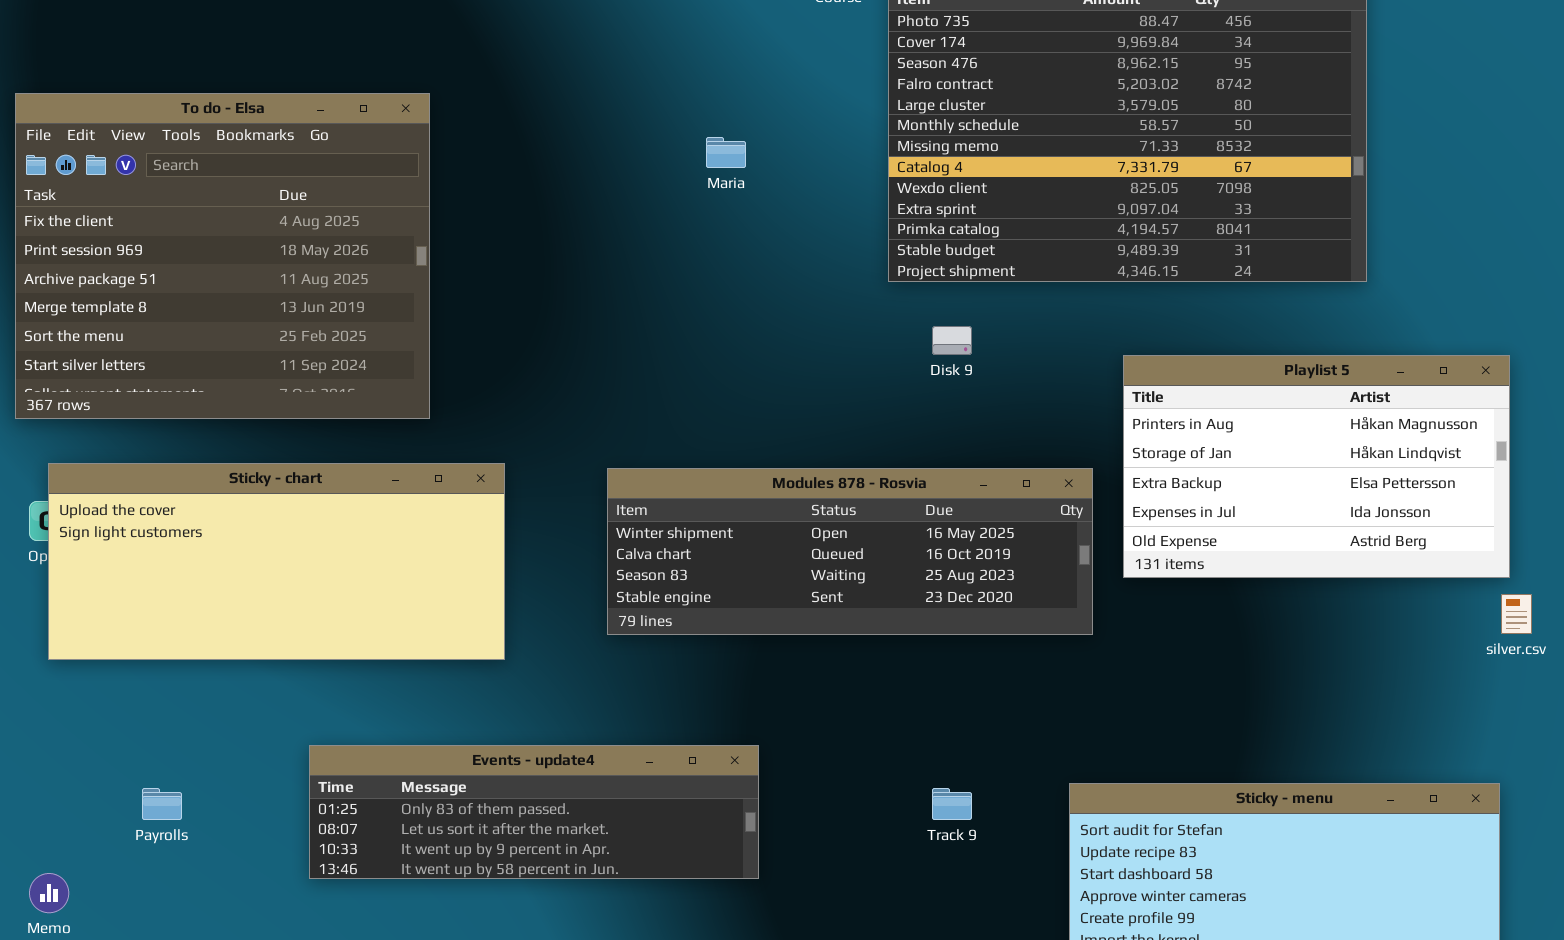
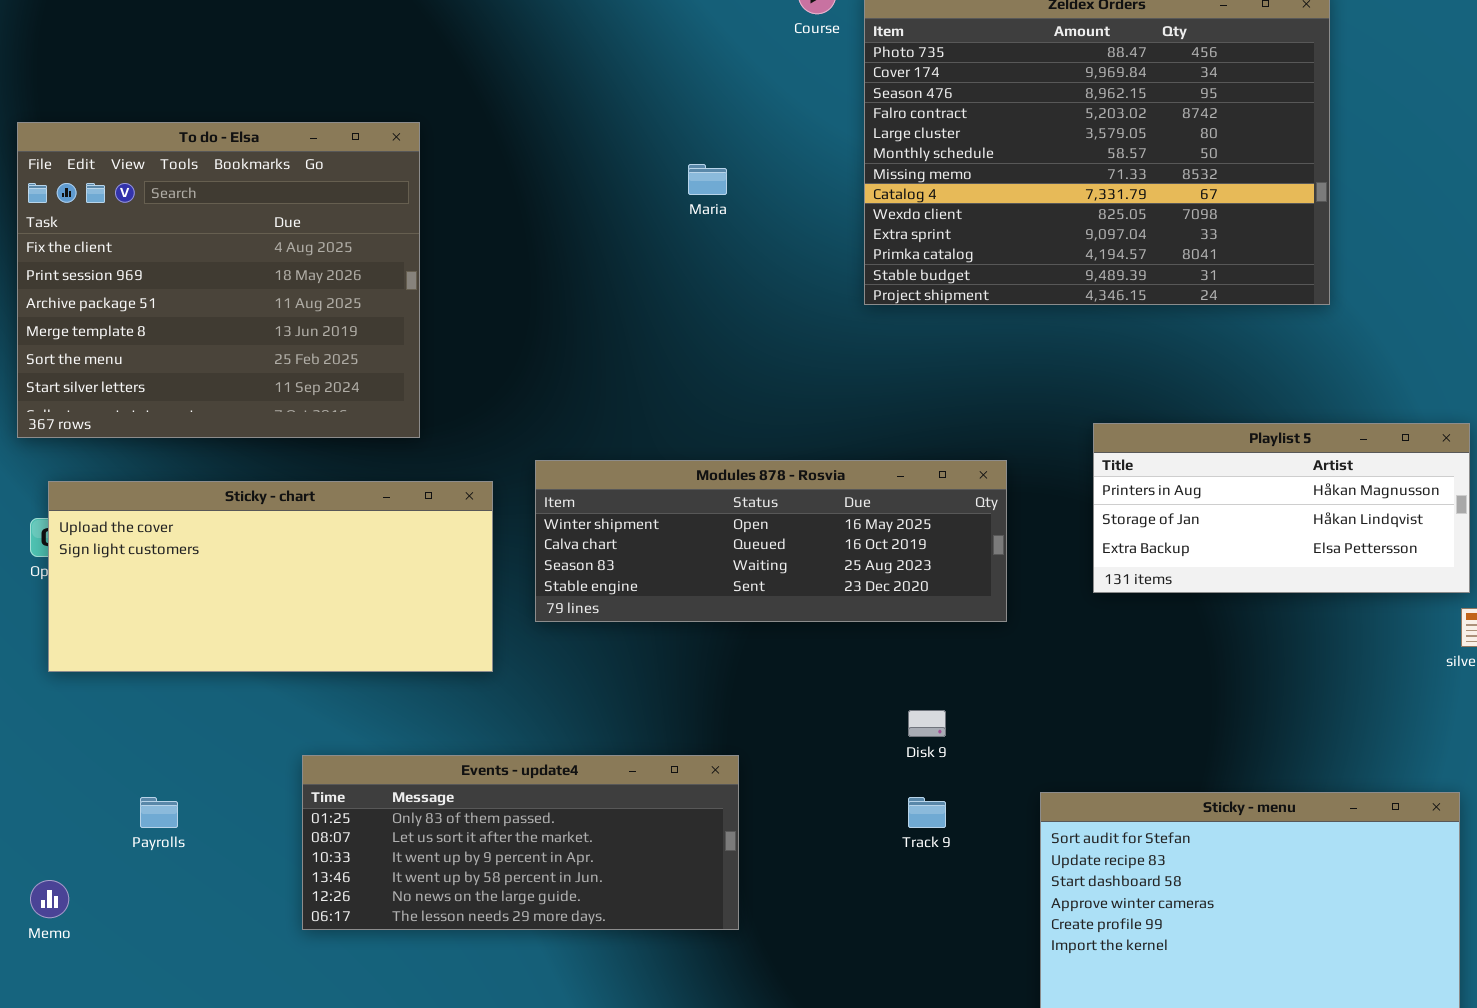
Disk 9: [932,326,972,355] -> [908,710,946,737], moved
Playlist 5: [1123,355,1510,578] -> [1093,423,1470,593], resized
Modules 878 - Rosvia: [607,468,1093,635] -> [535,460,1007,622], moved
Events - update4: [309,745,759,879] -> [302,755,739,930], resized

